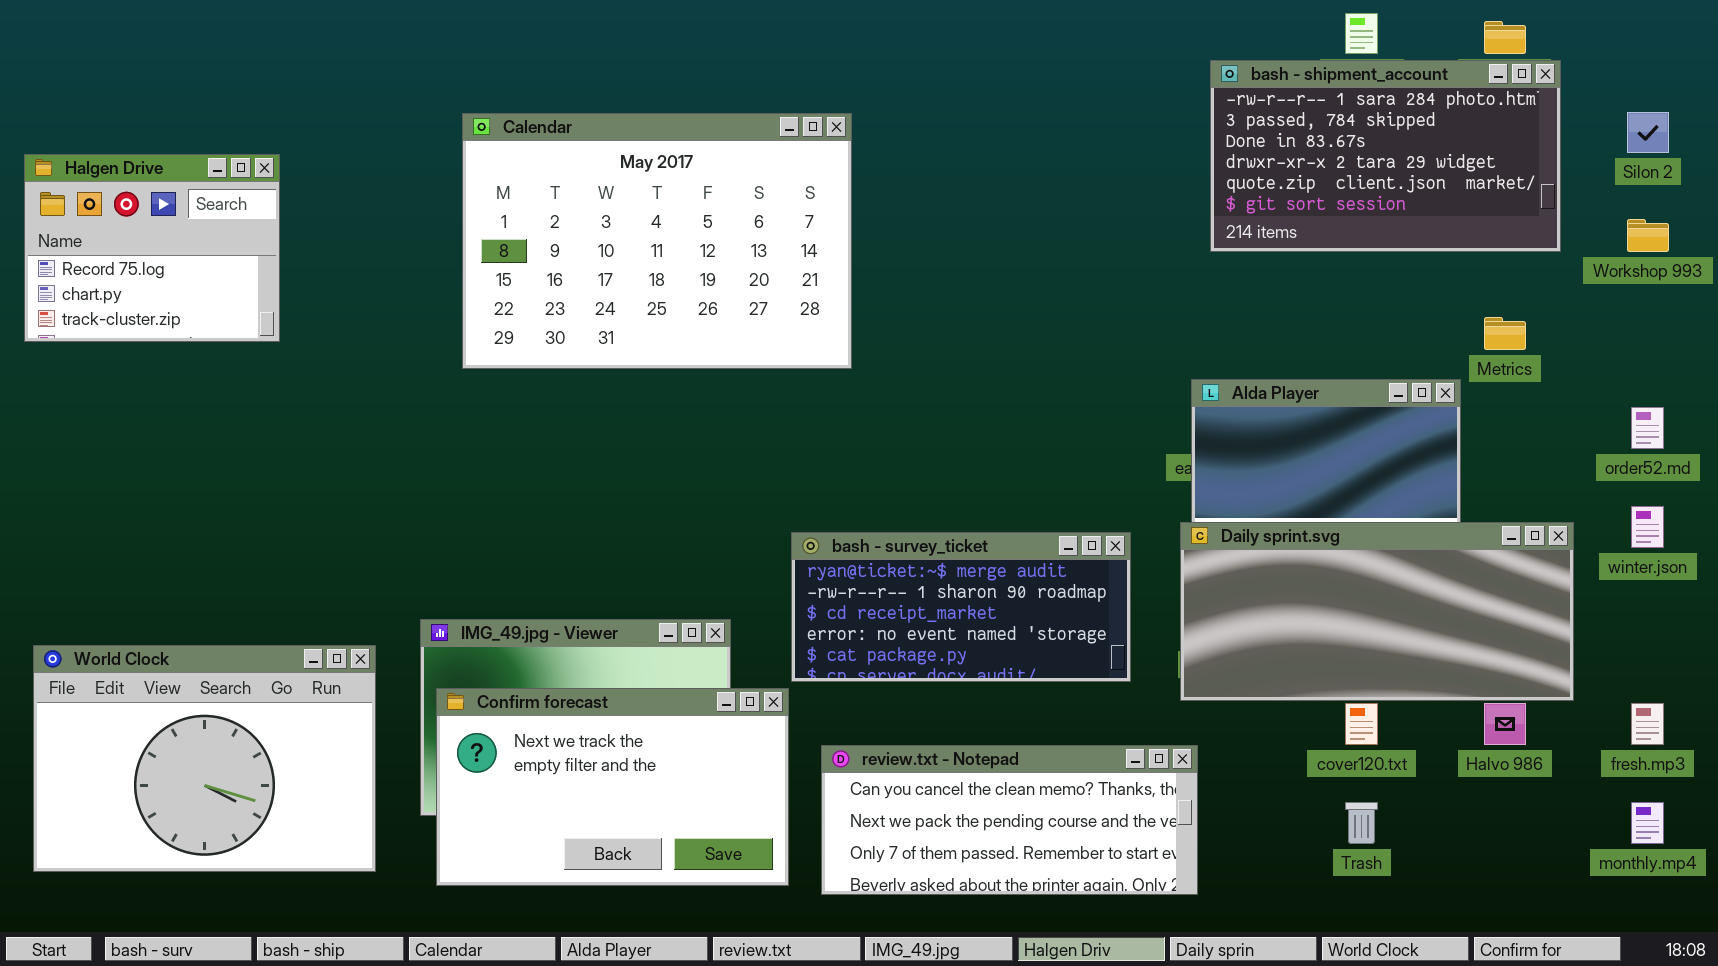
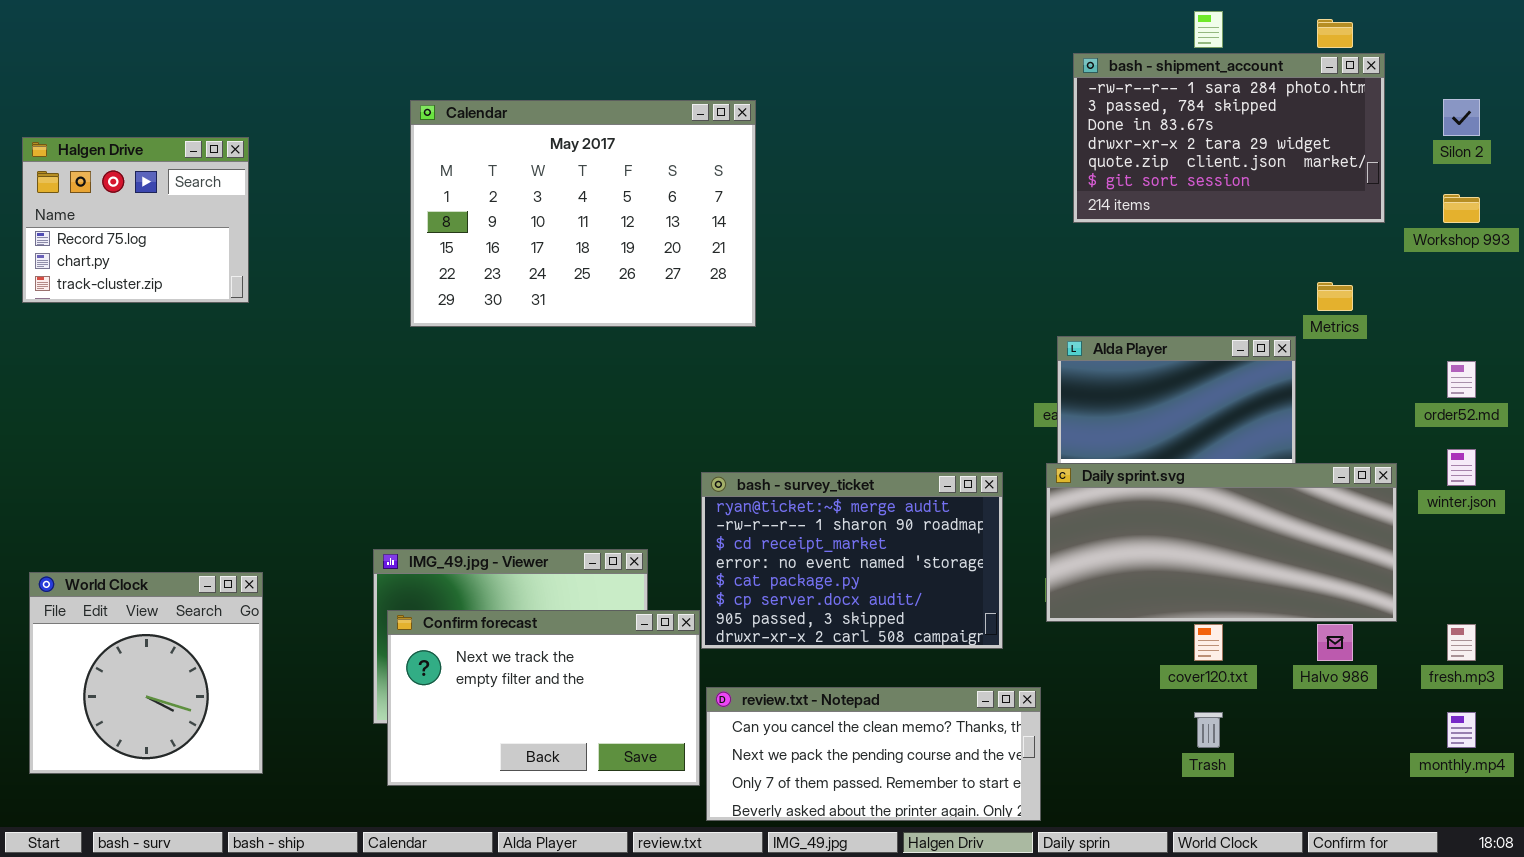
bash - survey_ticket: [791,532,1131,682] -> [701,472,1003,649], resized
World Clock: [33,645,376,872] -> [29,572,263,774], resized
review.txt - Notepad: [821,745,1198,895] -> [706,687,1041,821], moved

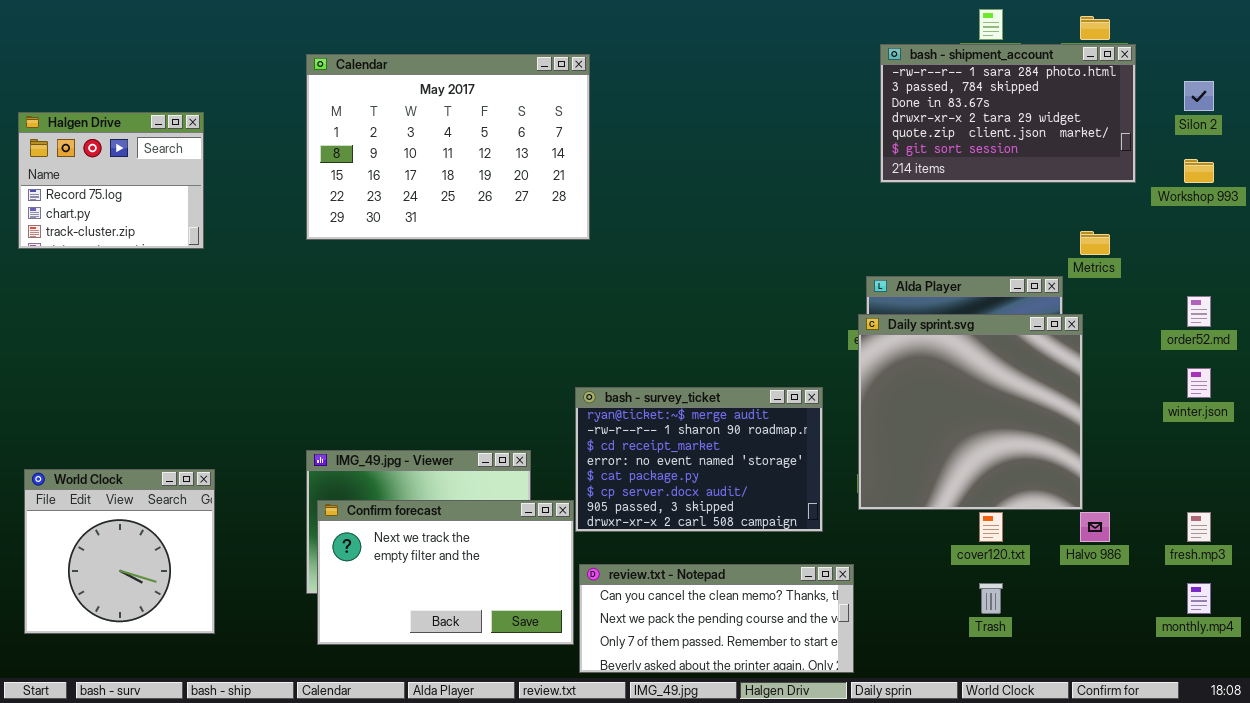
Calendar: [410,100,756,327] -> [306,54,590,240], moved
Daily sprint.svg: [1046,463,1397,622] -> [858,314,1083,510], resized

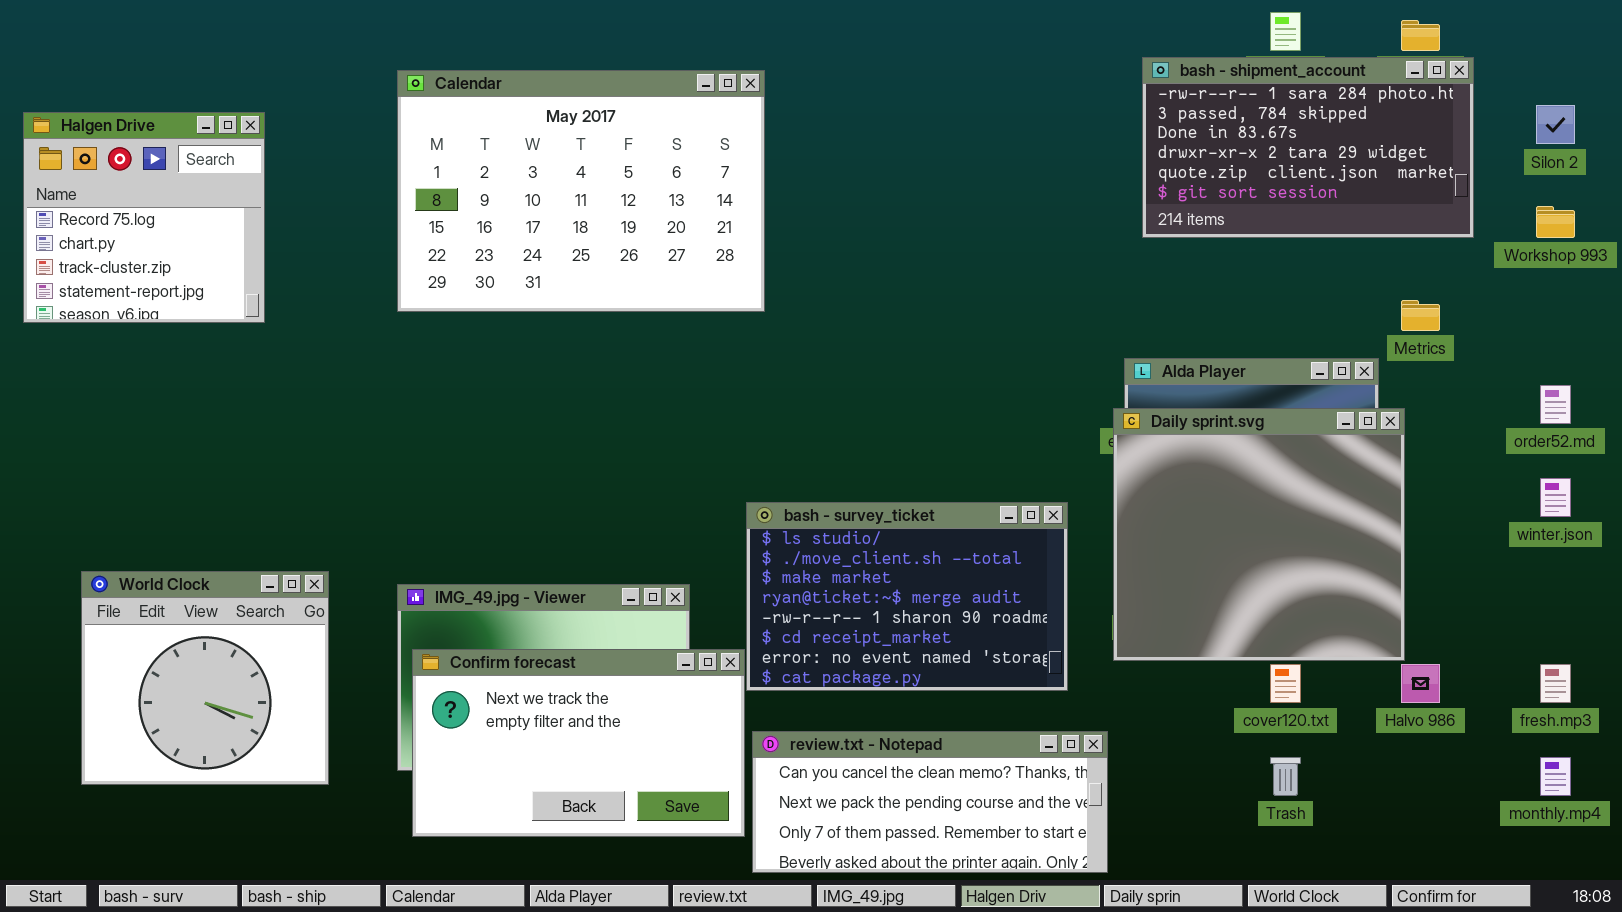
Halgen Drive: [18,112,204,249] -> [23,112,265,323], resized
bash - survey_ticket: [575,387,823,532] -> [746,502,1068,691], scrolled up 3 rows
World Clock: [24,469,215,634] -> [81,571,329,785], moved

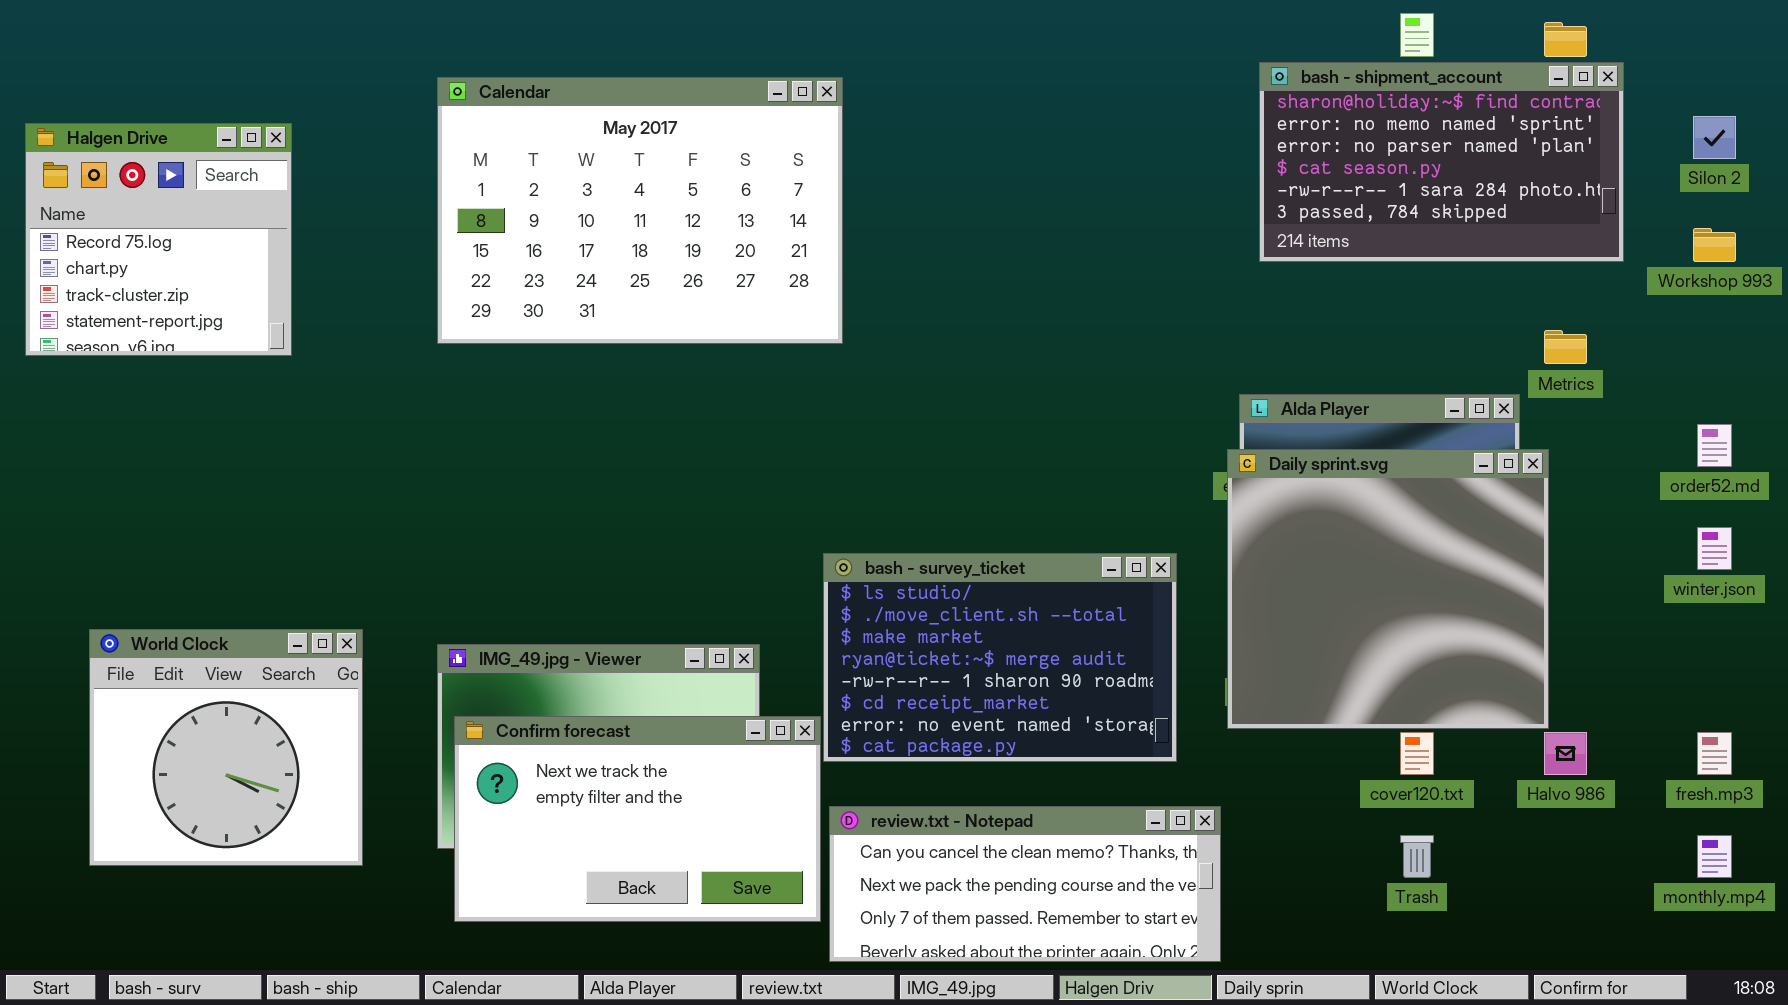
bash - shipment_account: [1142,57,1474,238] -> [1259,62,1624,262], scrolled up 4 rows

